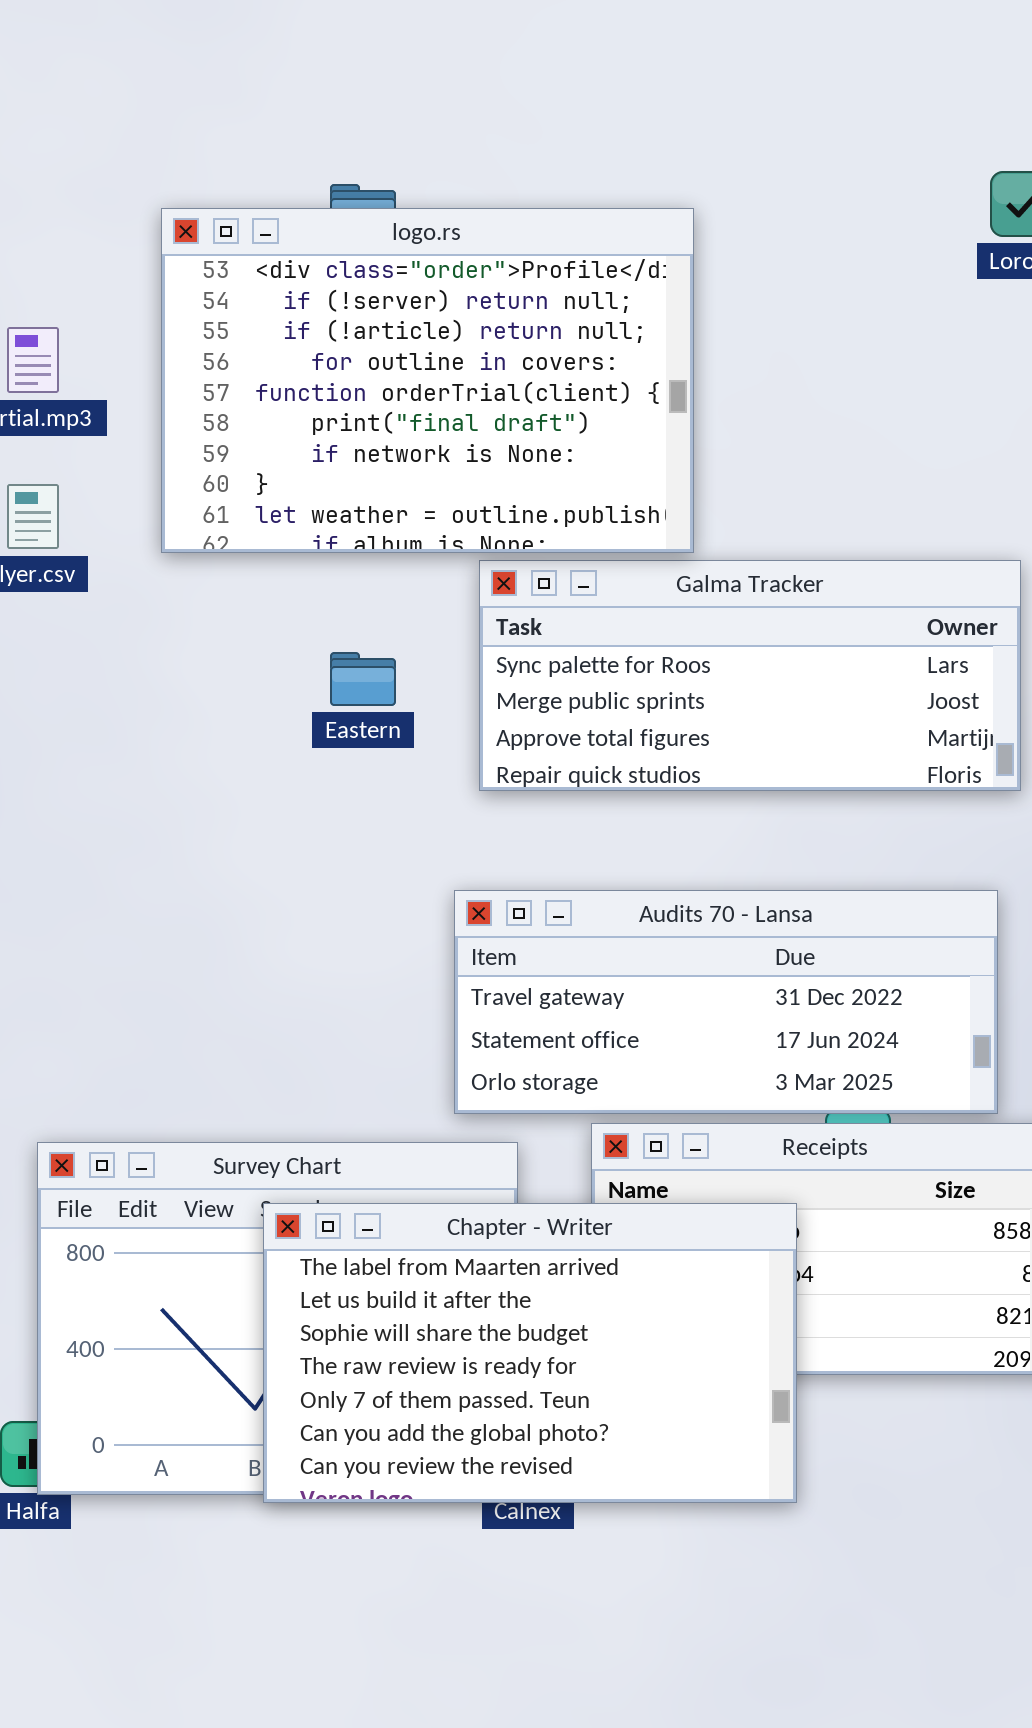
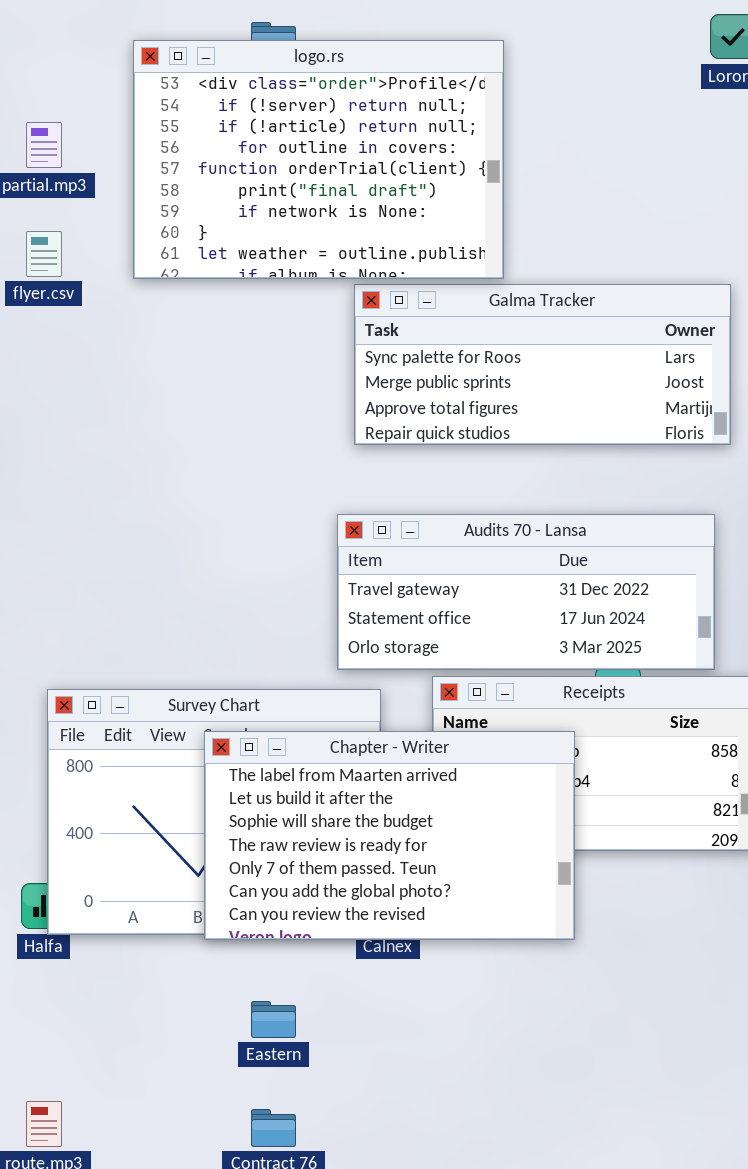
Eastern: [330,652,396,706] -> [251,1001,296,1038], moved

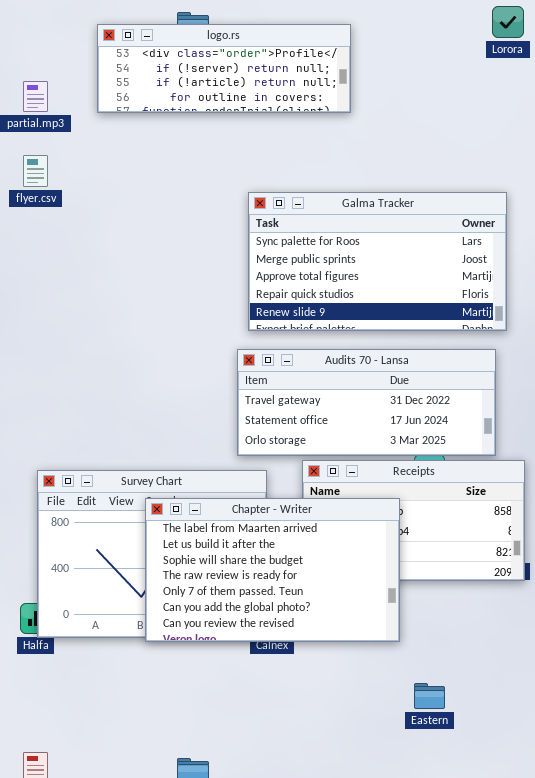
logo.rs: [133,40,504,279] -> [97,24,351,113], resized
Galma Tracker: [354,284,731,445] -> [248,192,507,331], resized
Eastern: [251,1001,296,1038] -> [414,683,445,709], moved

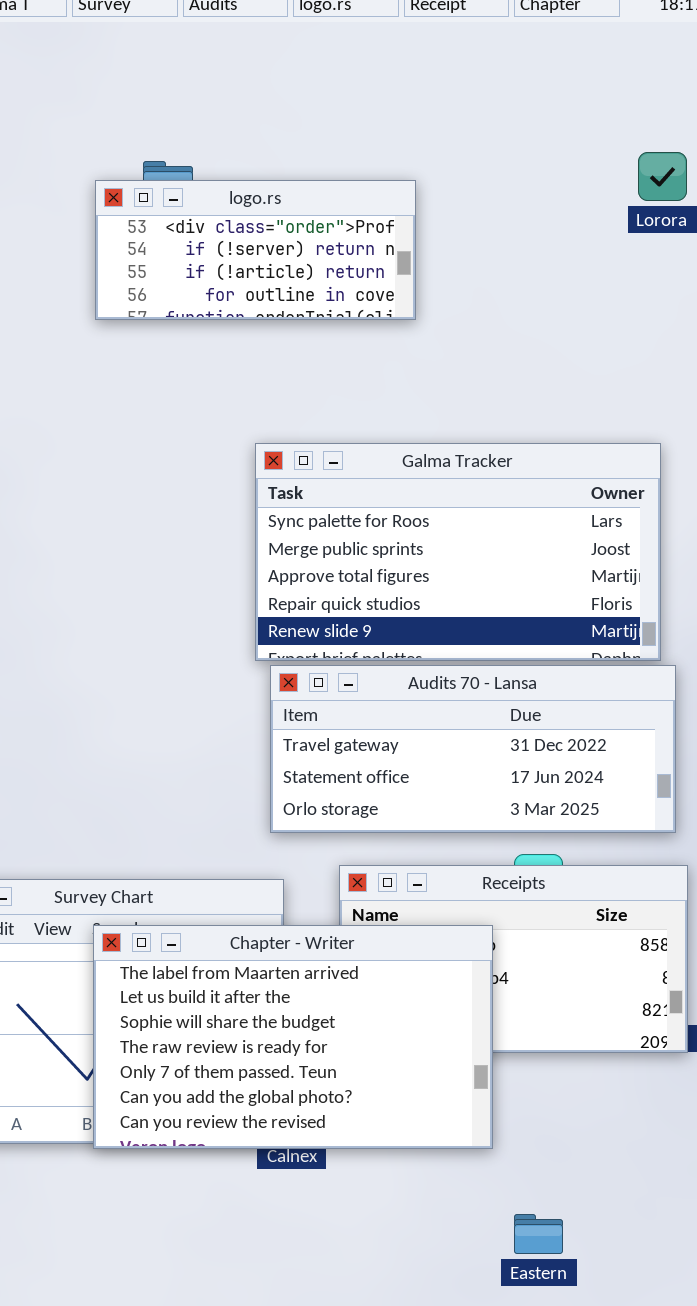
logo.rs: [97,24,351,113] -> [95,180,416,320], resized
Audits 70 - Lansa: [237,349,496,456] -> [270,665,676,833], moved

